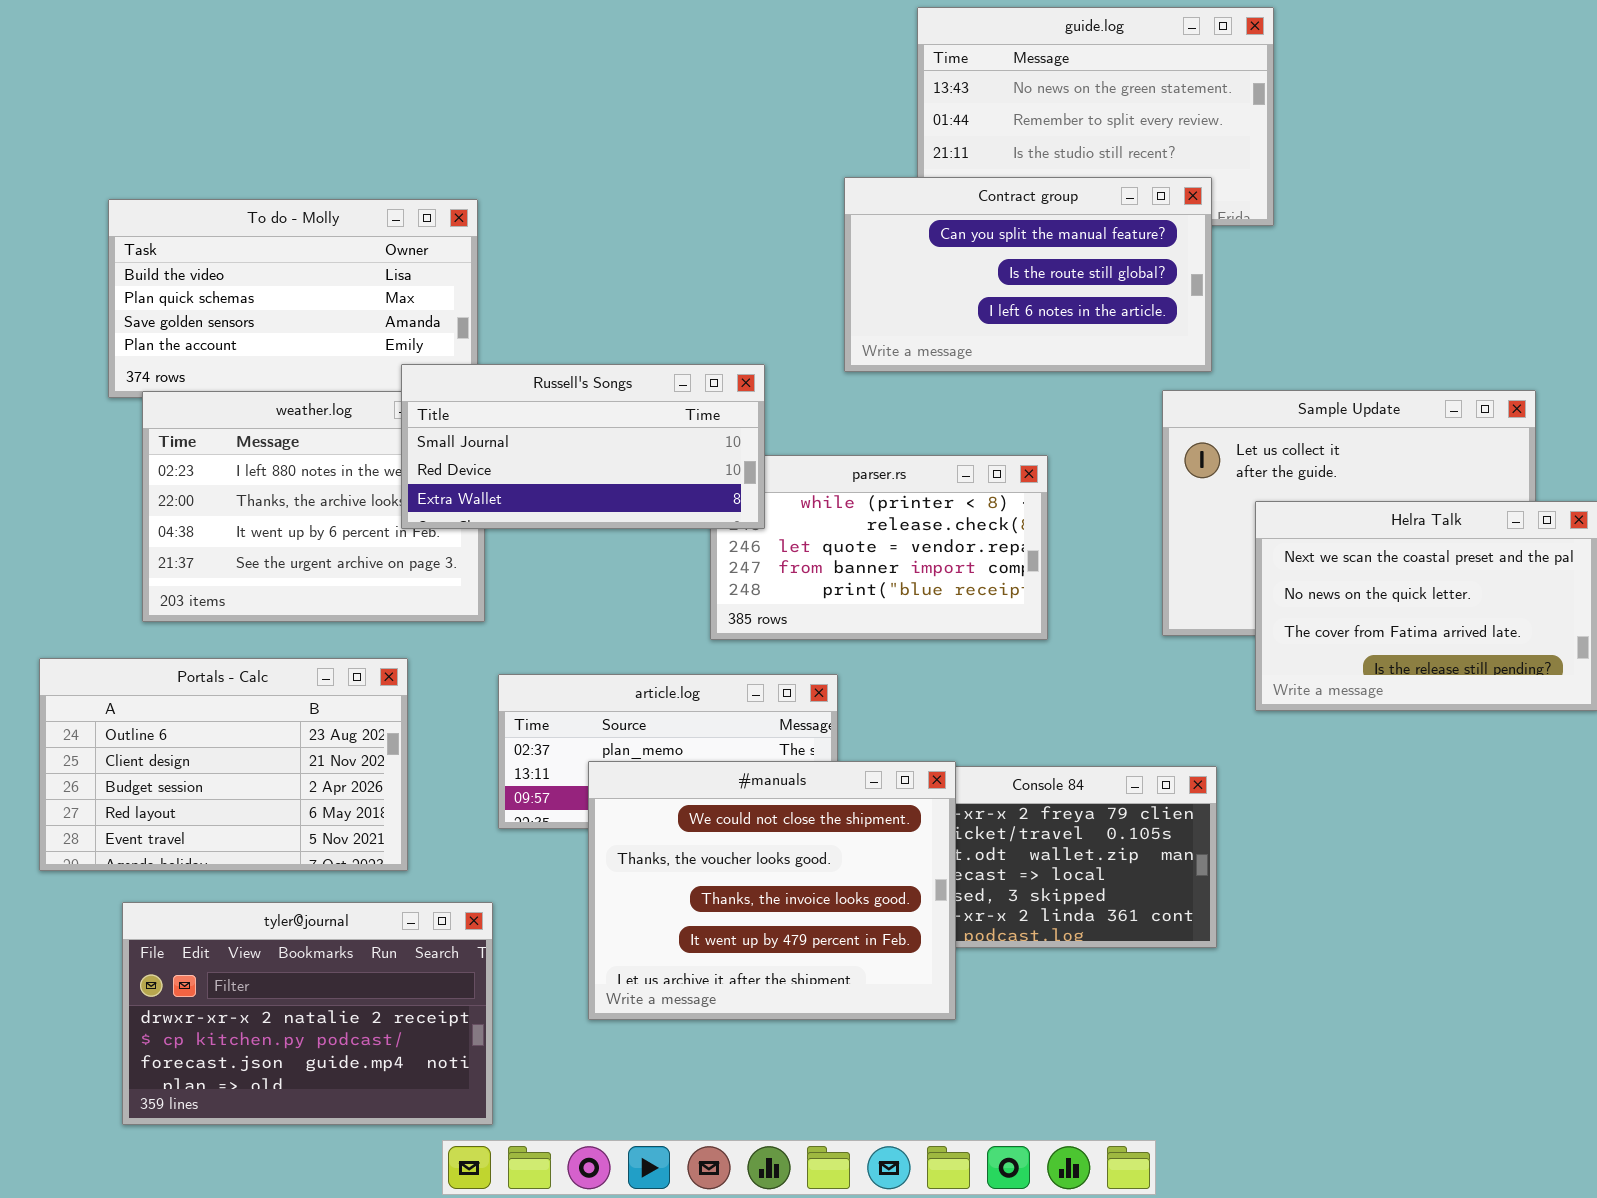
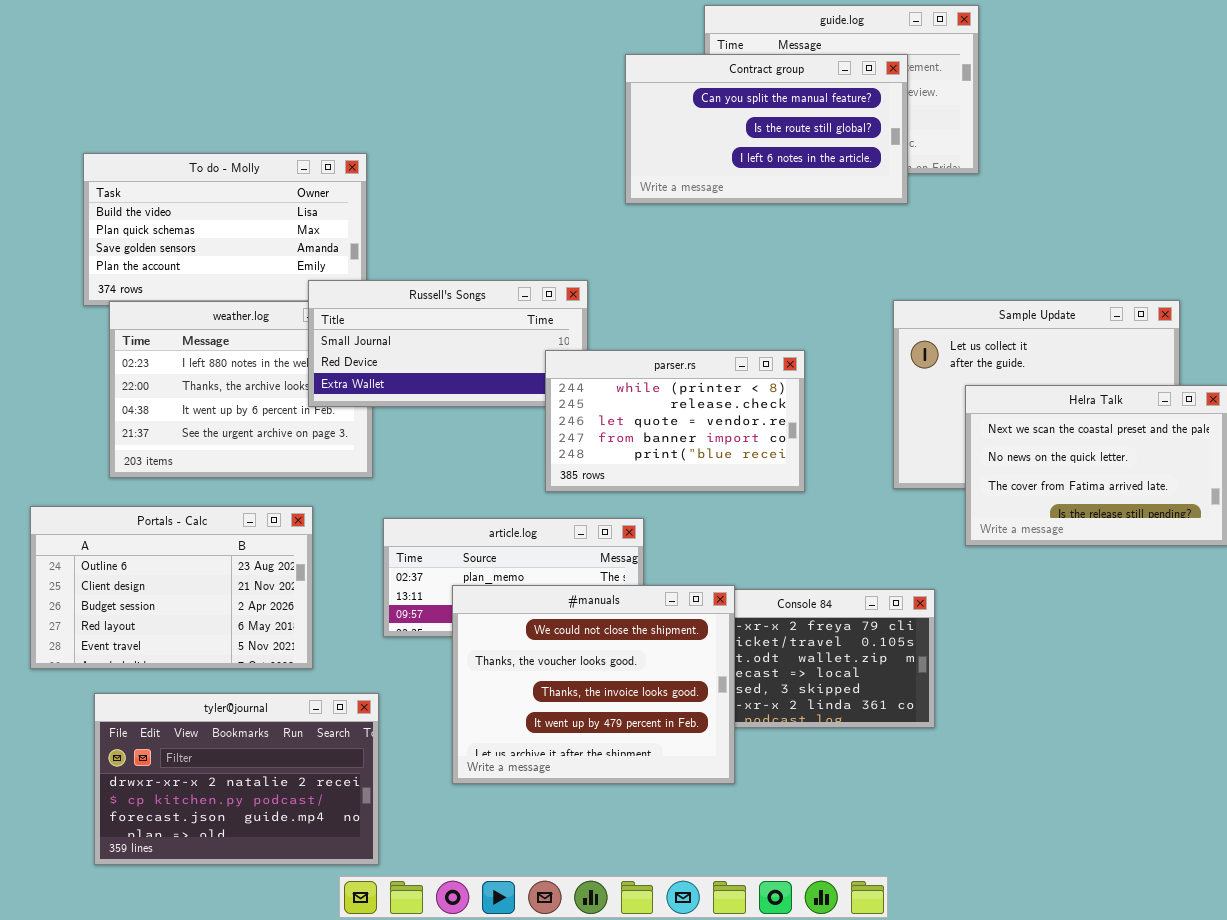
Contract group: [844,177,1212,372] -> [625,54,908,204], moved
parser.rs: [710,455,1048,640] -> [545,350,805,492], raised

